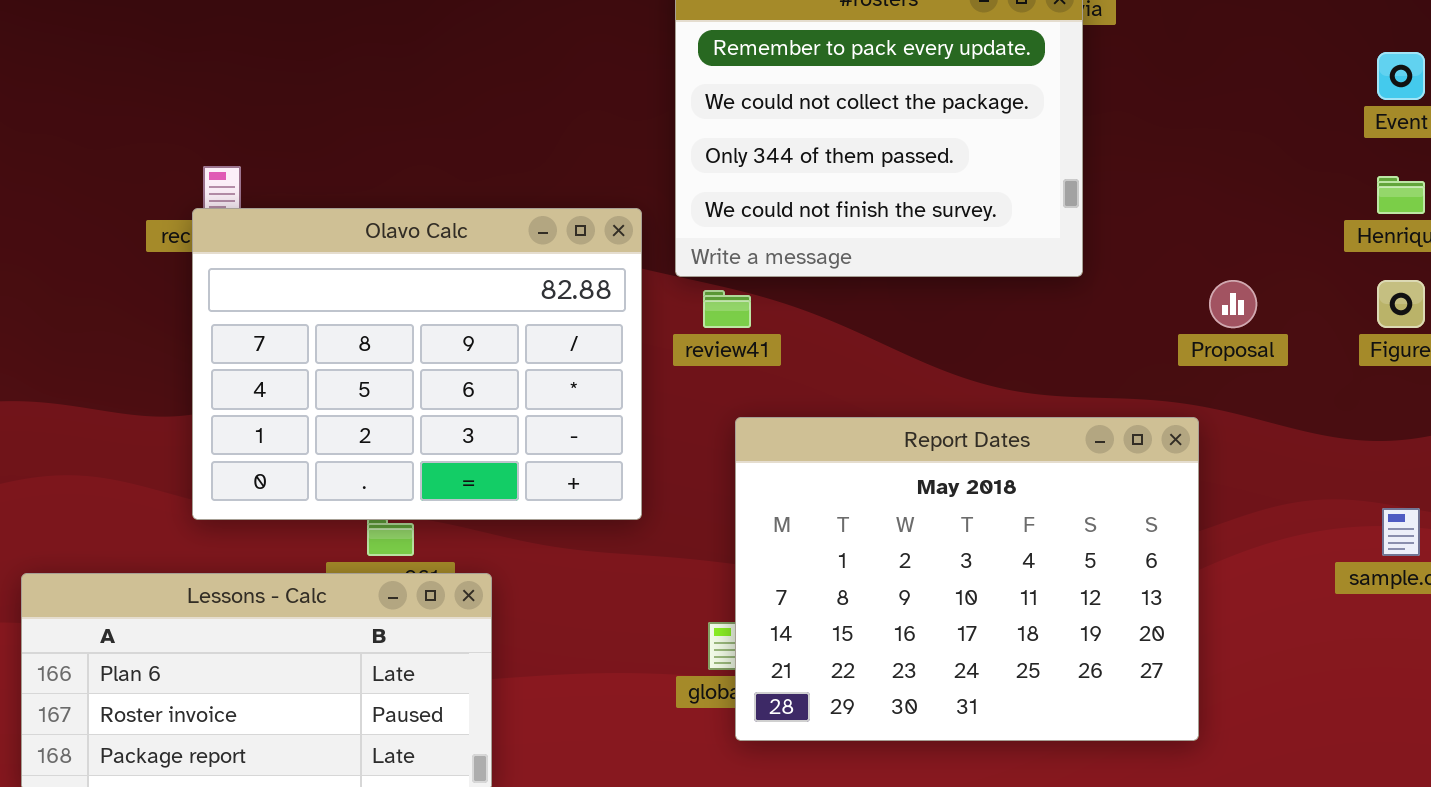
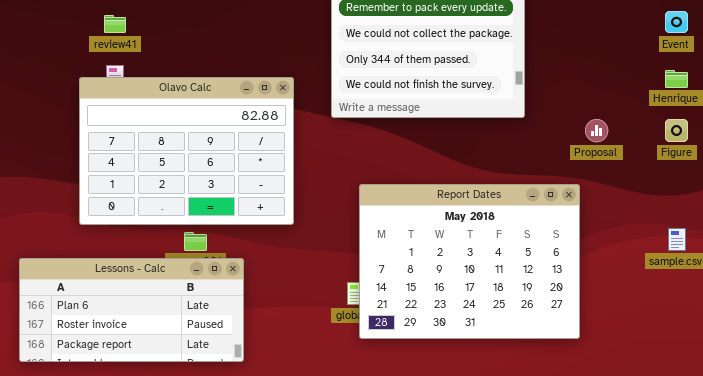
Olavo Calc: [192,208,642,520] -> [79,77,294,225], moved
review41: [703,290,751,328] -> [104,15,126,33], moved

